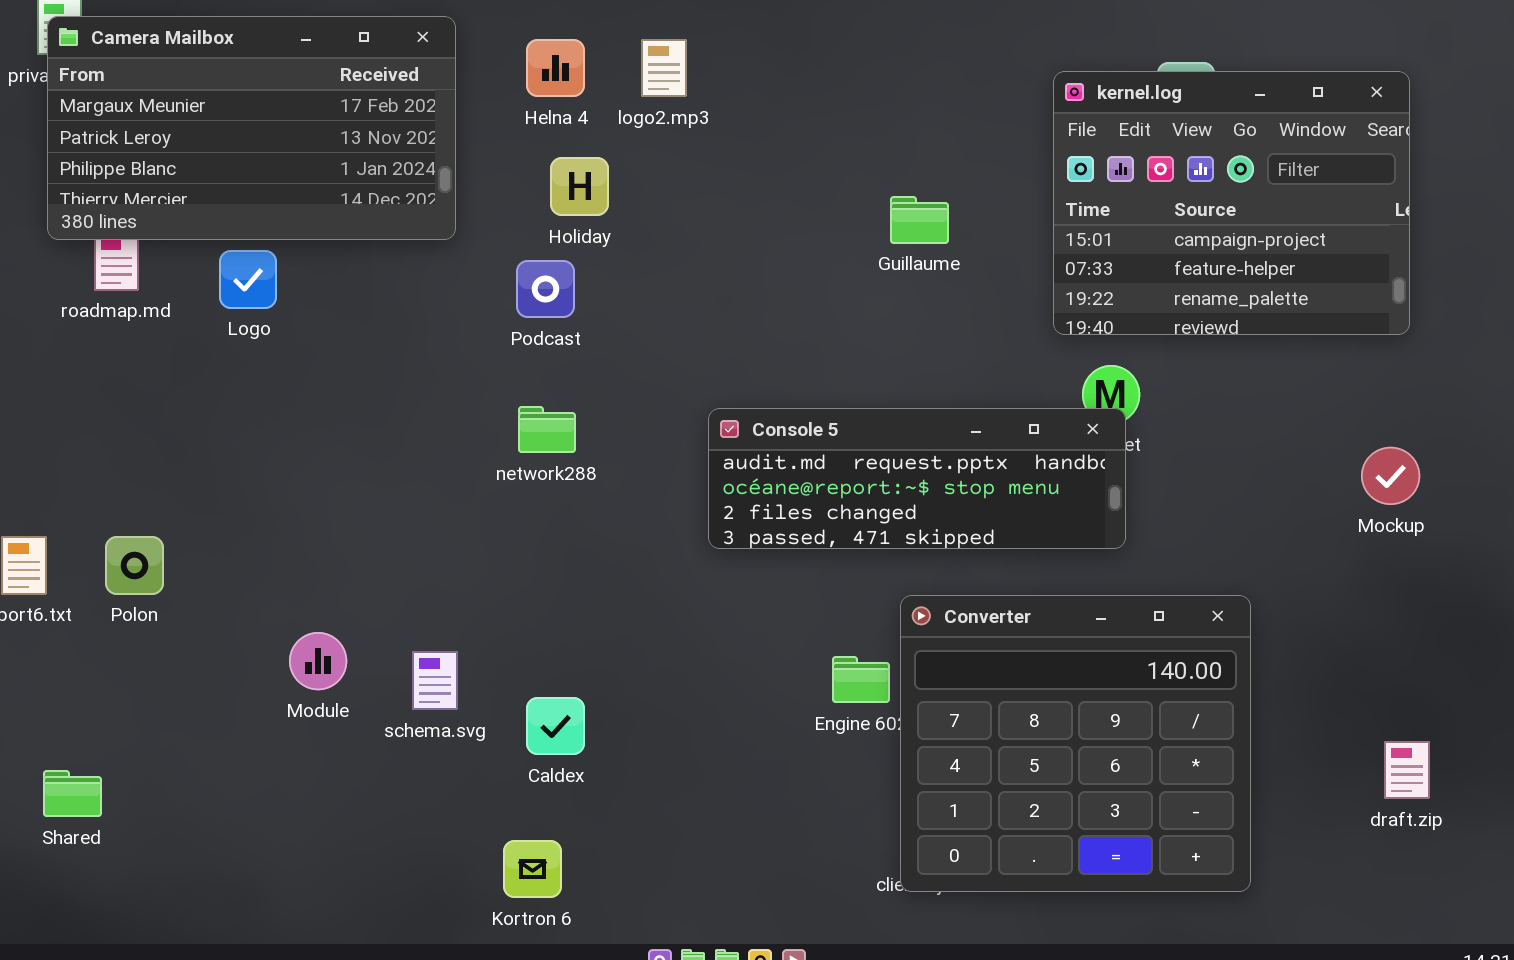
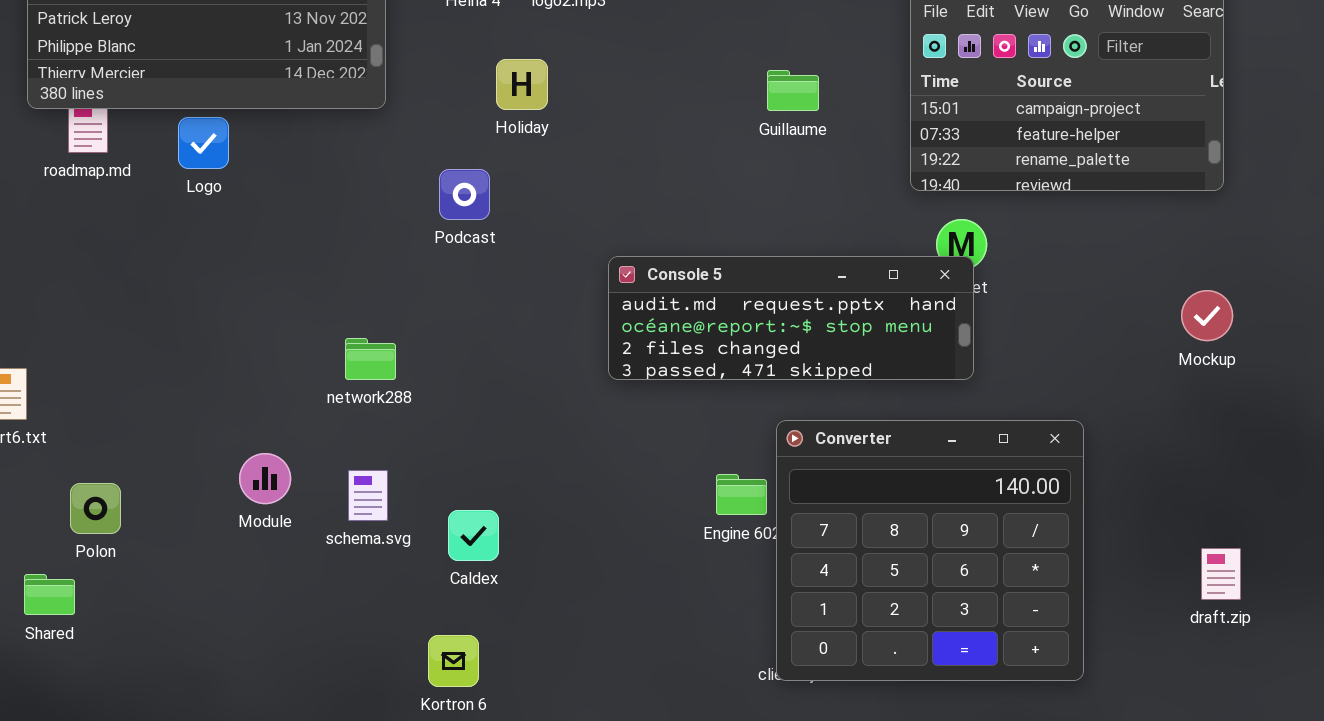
Holiday: [550,157,609,216] -> [496,59,548,110], moved
Podcast: [516,260,575,318] -> [439,169,490,220], moved
network288: [518,406,576,453] -> [345,338,396,380], moved
Polon: [105,536,164,595] -> [70,483,121,534], moved

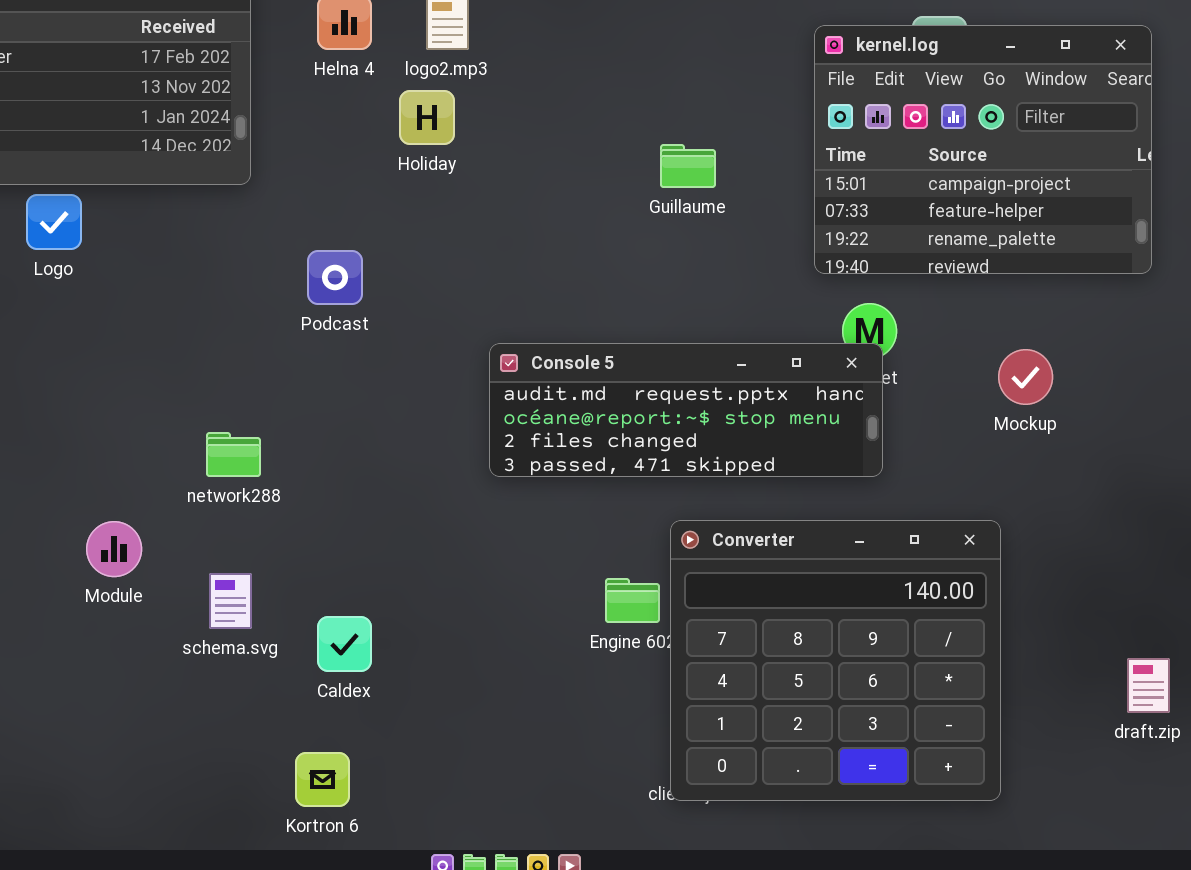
Holiday: [496,59,548,110] -> [399,90,455,145], moved
Mockup: [1181,290,1233,341] -> [998,349,1053,405], moved
Module: [239,453,291,504] -> [86,521,142,577], moved

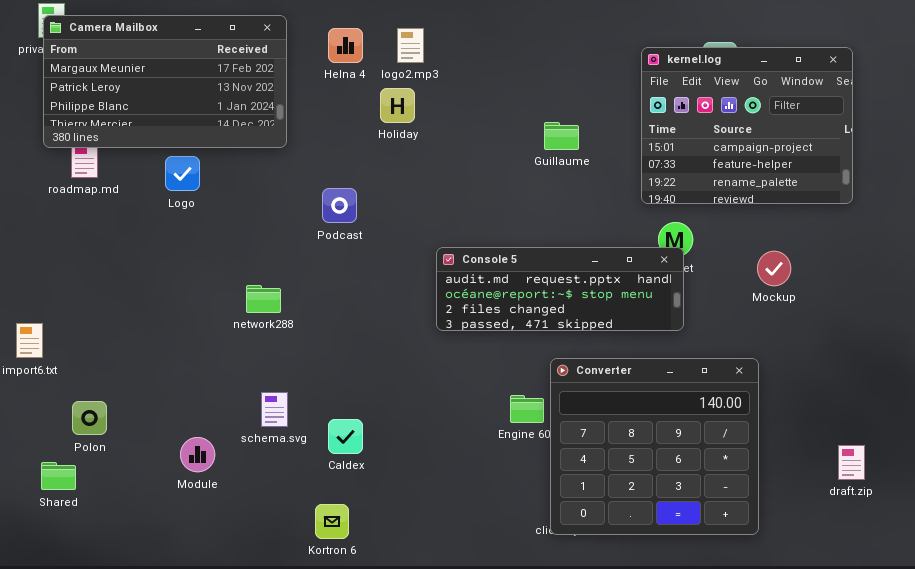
Logo: [26,194,82,250] -> [165,156,200,191], moved
network288: [206,432,261,477] -> [246,285,281,313], moved
Module: [86,521,142,577] -> [180,437,215,472], moved

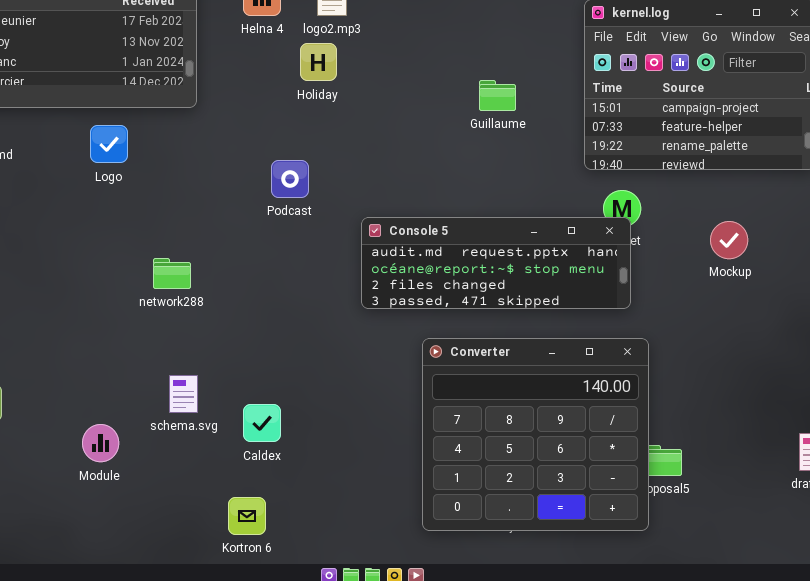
Logo: [165,156,200,191] -> [90,125,128,163], moved
Podcast: [322,188,357,223] -> [271,160,309,198], moved
Converter: [550,358,759,535] -> [422,338,649,531], moved

